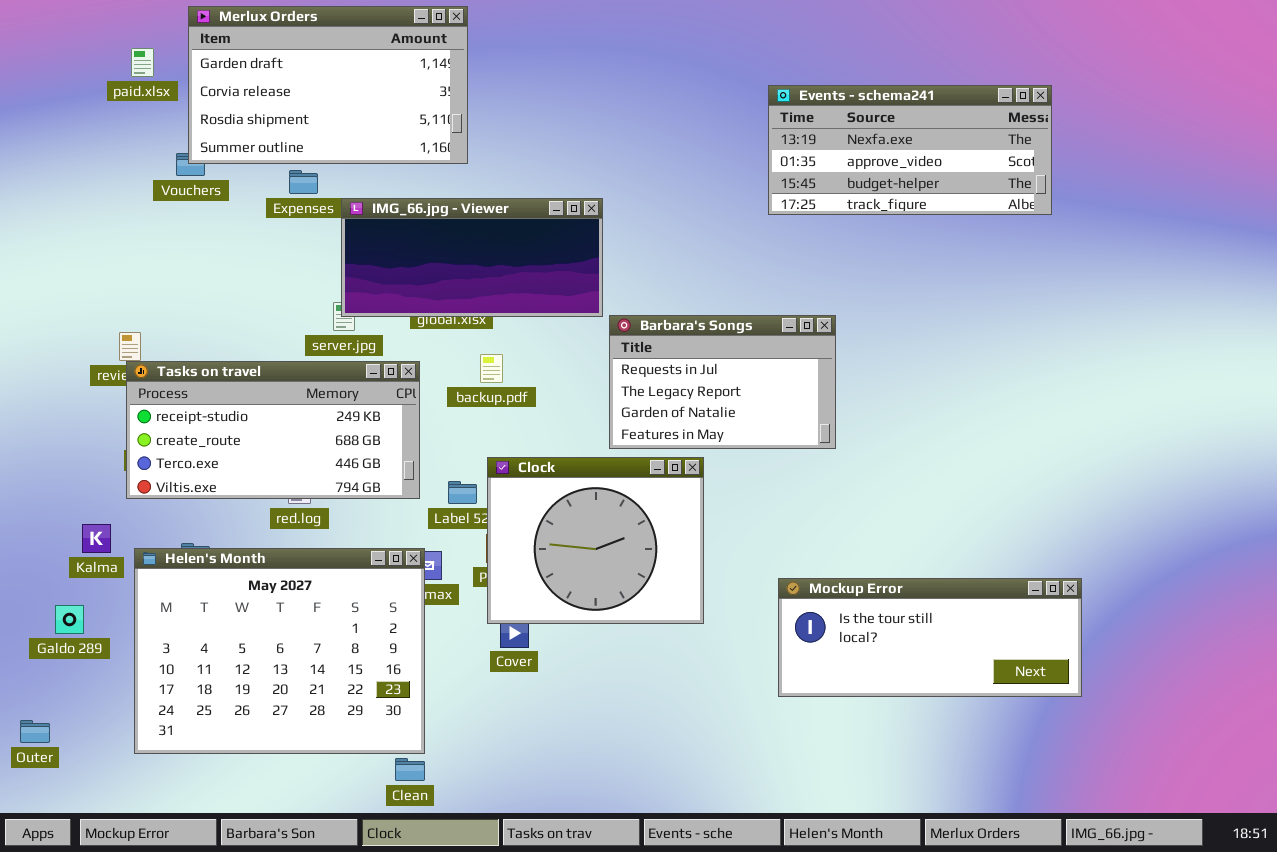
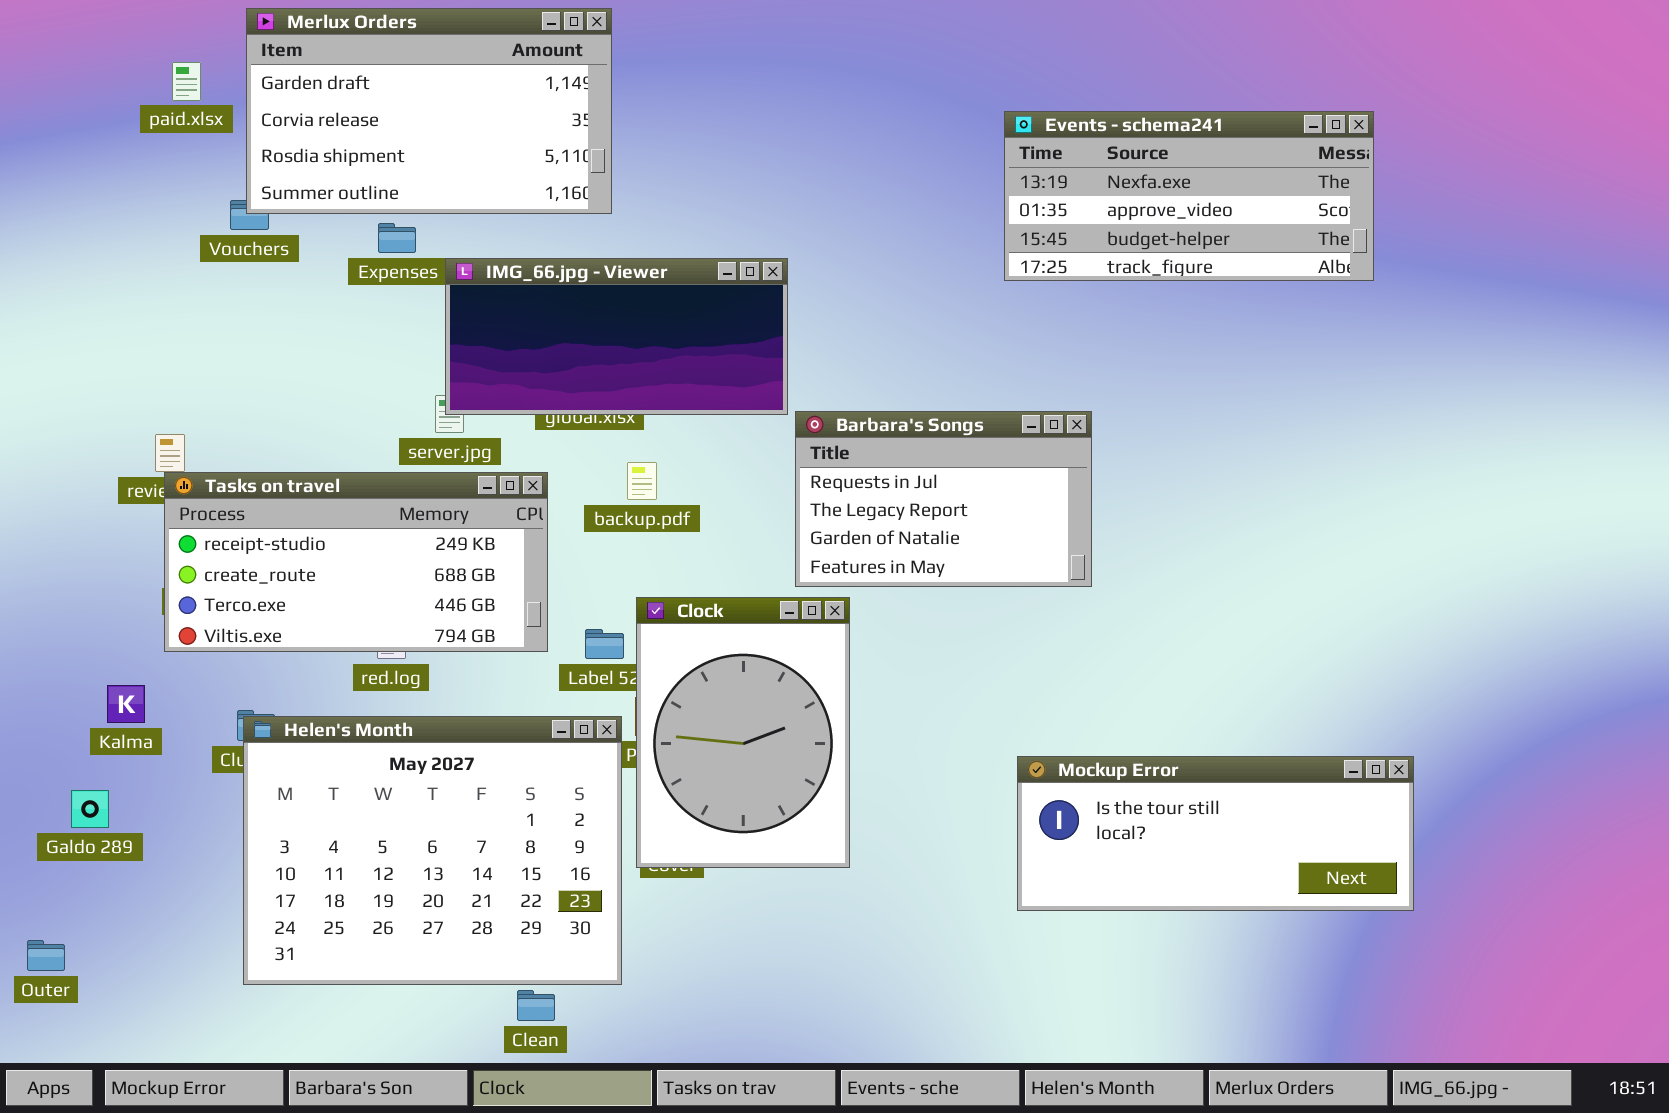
Clock: [487,457,704,624] -> [636,597,850,868], resized
Helen's Month: [134,548,425,754] -> [243,716,622,985], moved

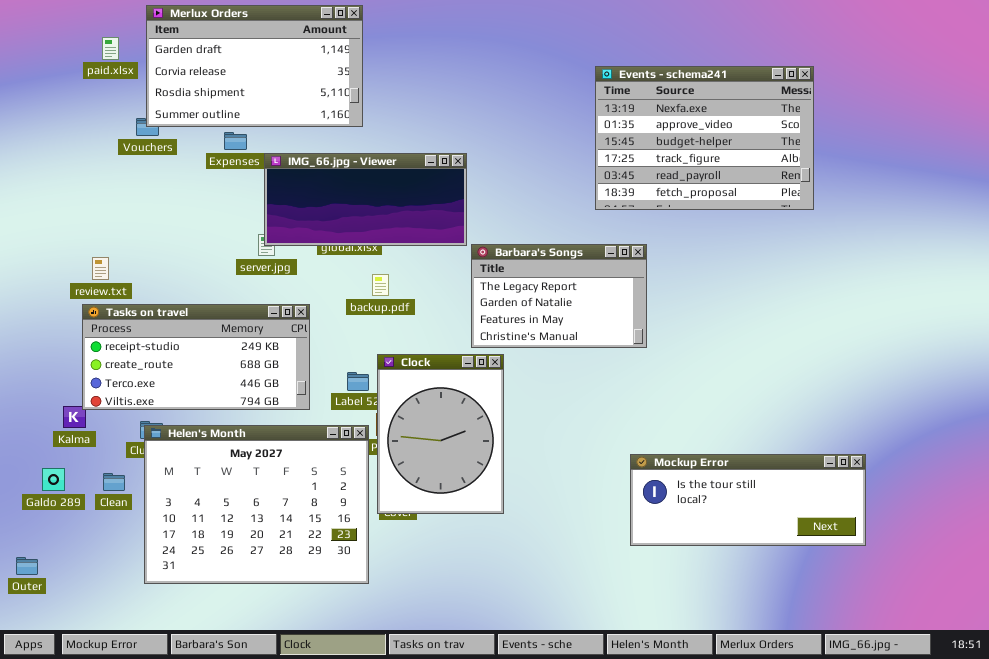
Events - schema241: [1004,111,1374,281] -> [595,66,814,210], resized
Barbara's Songs: [795,411,1092,587] -> [471,244,647,348], scrolled down 1 row
Tasks on travel: [164,472,548,652] -> [82,304,310,410], moved
Mockup Error: [1017,756,1414,911] -> [630,454,866,546], moved
Clean: [517,990,555,1021] -> [103,473,125,491], moved

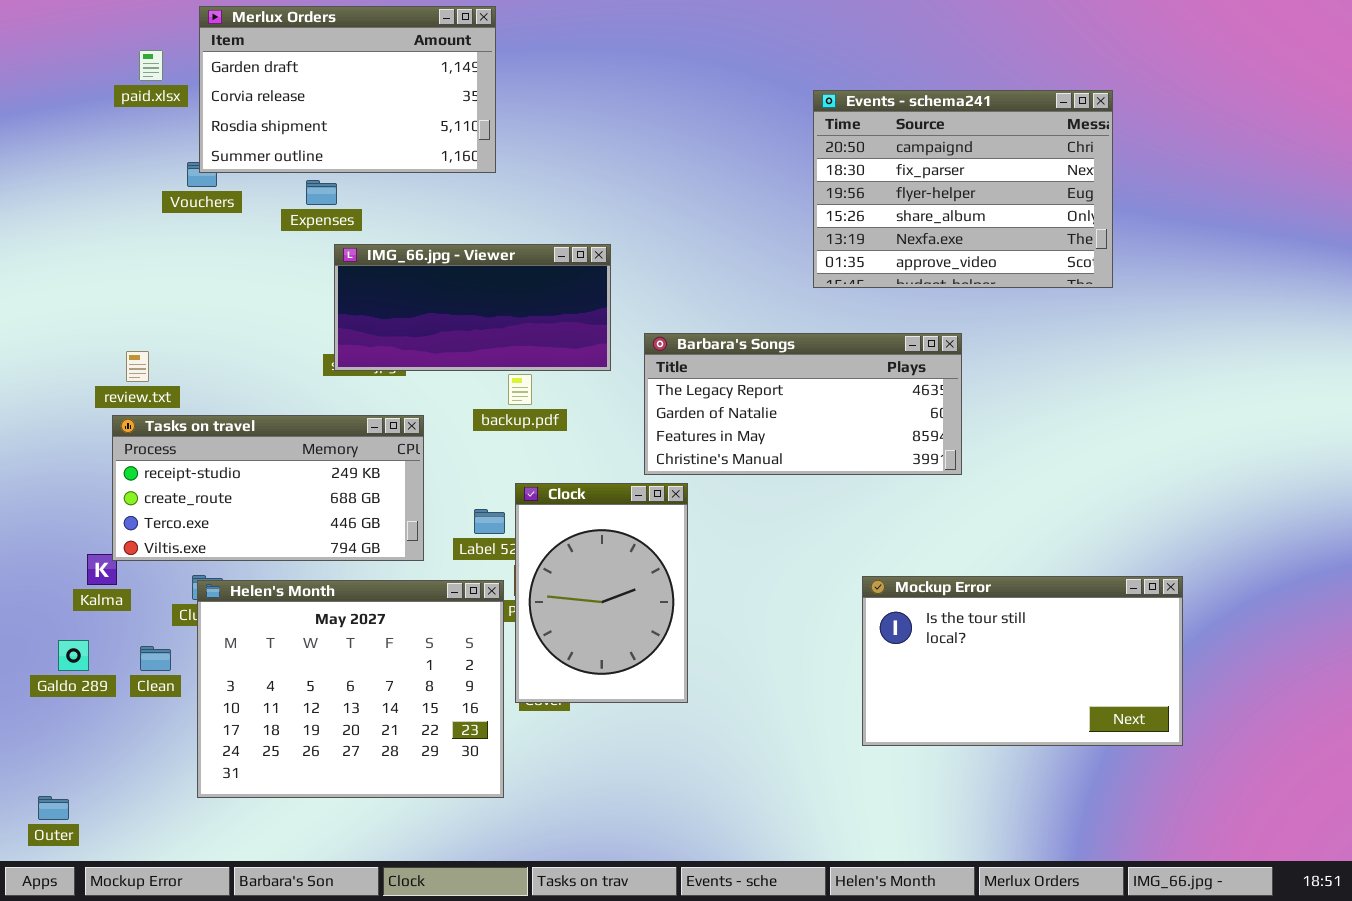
Events - schema241: [595,66,814,210] -> [813,90,1113,288], scrolled up 4 rows
IMG_66.jpg - Viewer: [264,153,467,246] -> [334,244,611,371], moved
Barbara's Songs: [471,244,647,348] -> [644,333,962,475], resized
Mockup Error: [630,454,866,546] -> [862,576,1183,746], resized
Outer: [16,557,38,575] -> [38,796,69,820], moved

